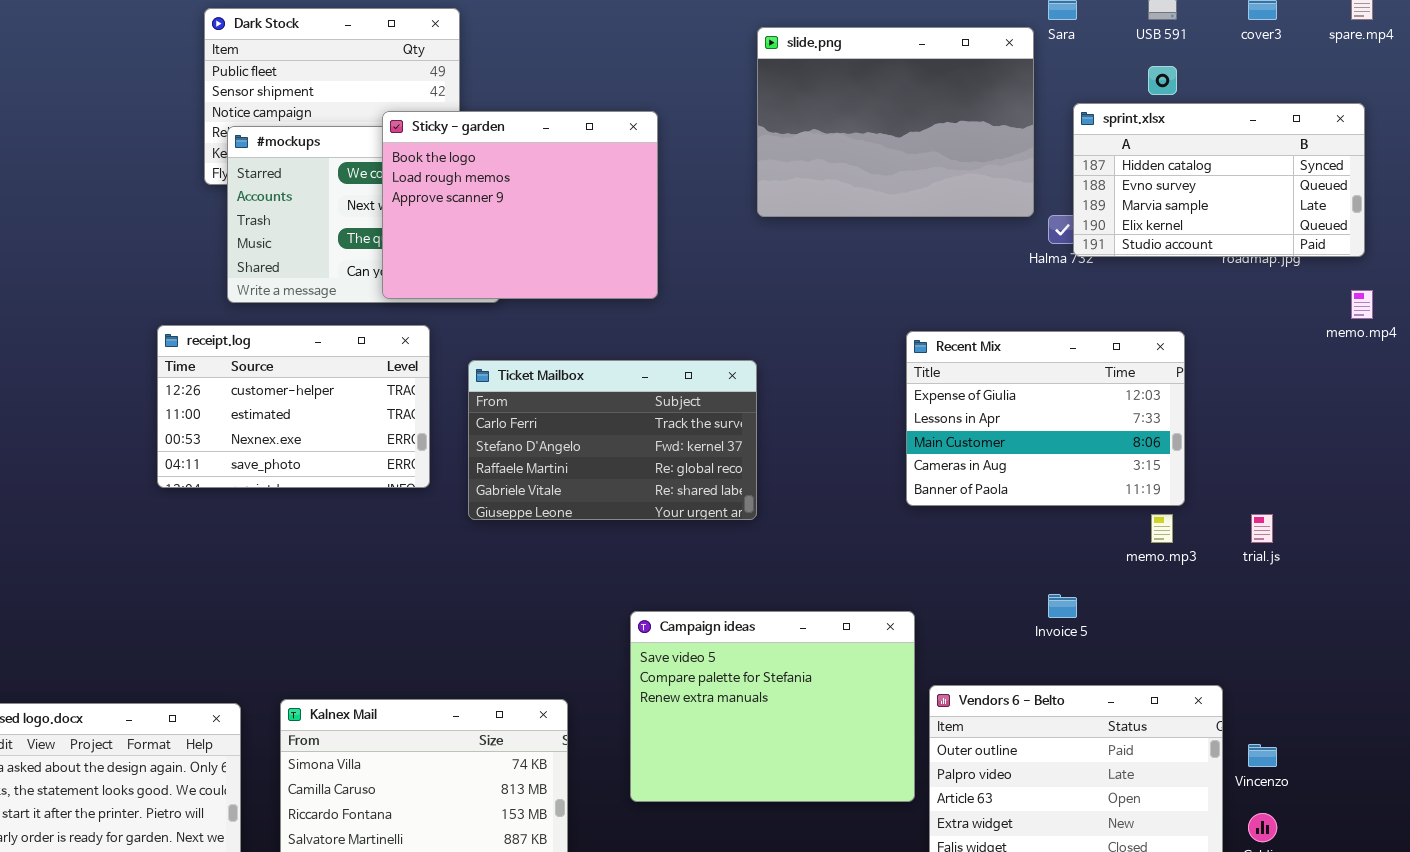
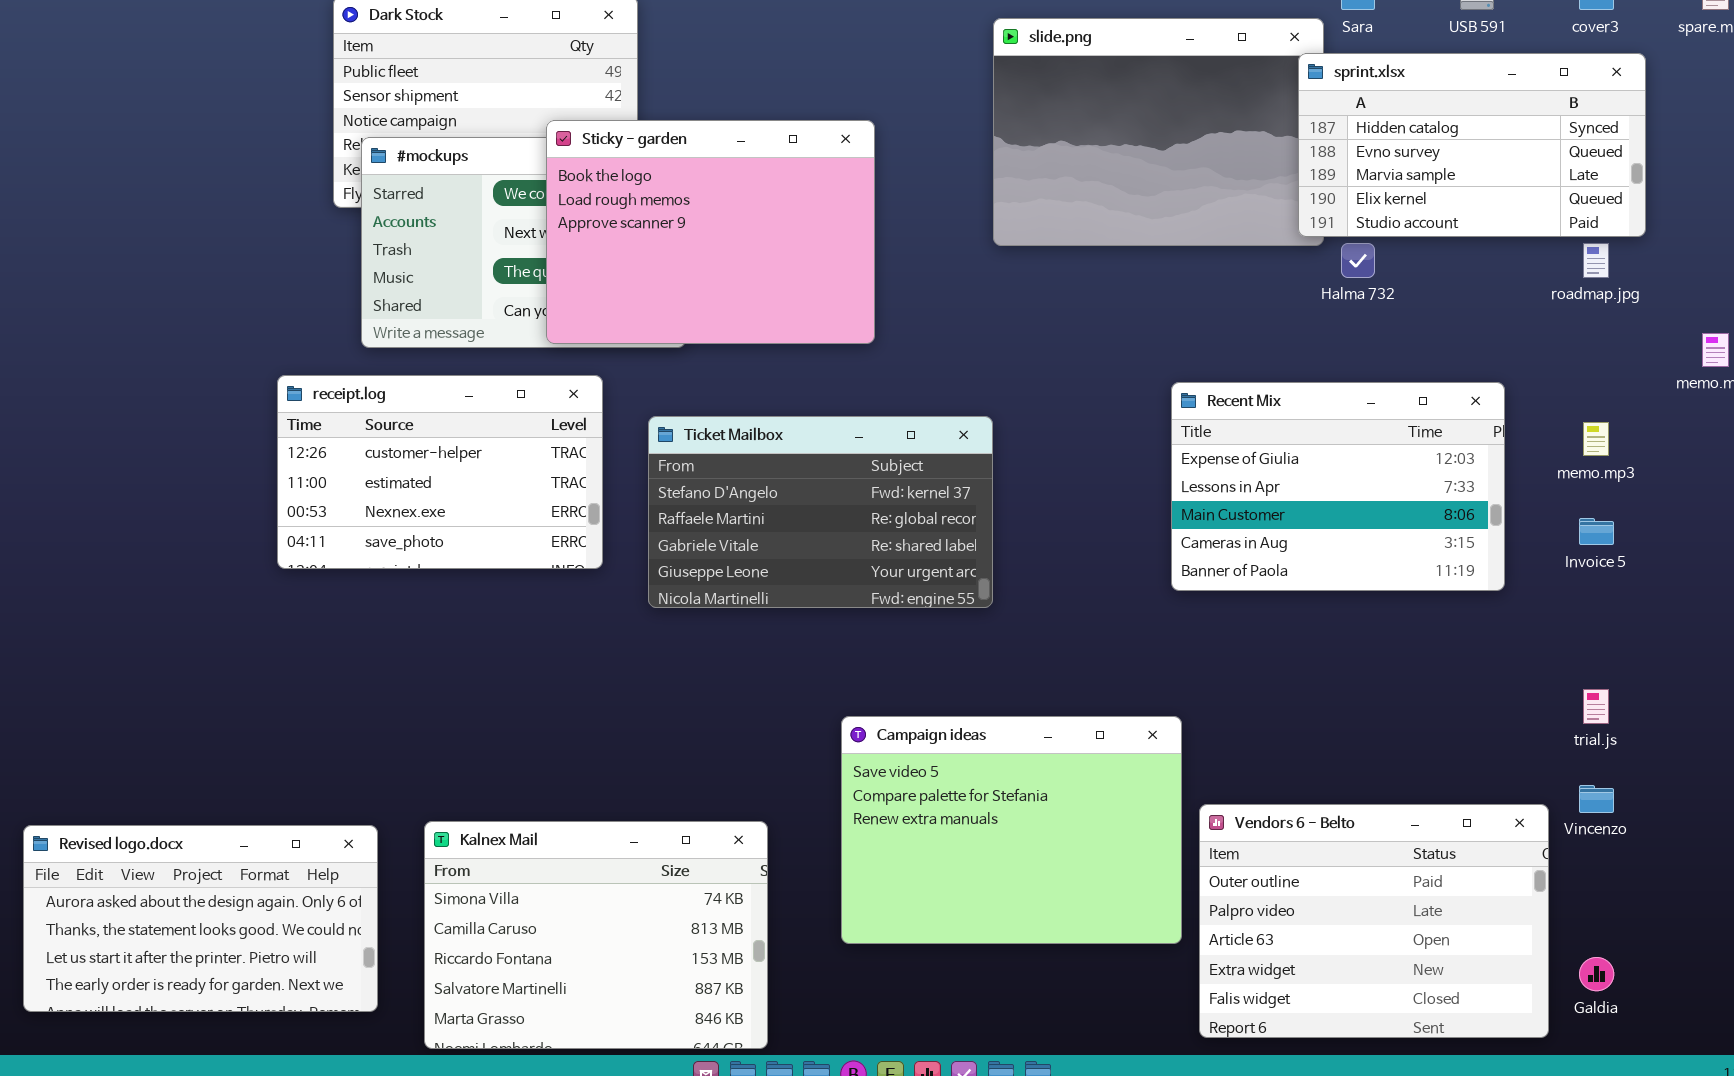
sprint.xlsx: [1073,103,1365,257] -> [1298,53,1646,237], moved
Ticket Mailbox: [468,360,757,520] -> [648,416,993,608], scrolled down 1 row
memo.mp3: [1151,514,1173,543] -> [1583,422,1609,456], moved
trial.js: [1251,514,1273,543] -> [1583,689,1609,724], moved
Invoice 5: [1048,594,1077,618] -> [1579,518,1614,545], moved
Vincenzo: [1248,744,1277,767] -> [1579,785,1614,813], moved

